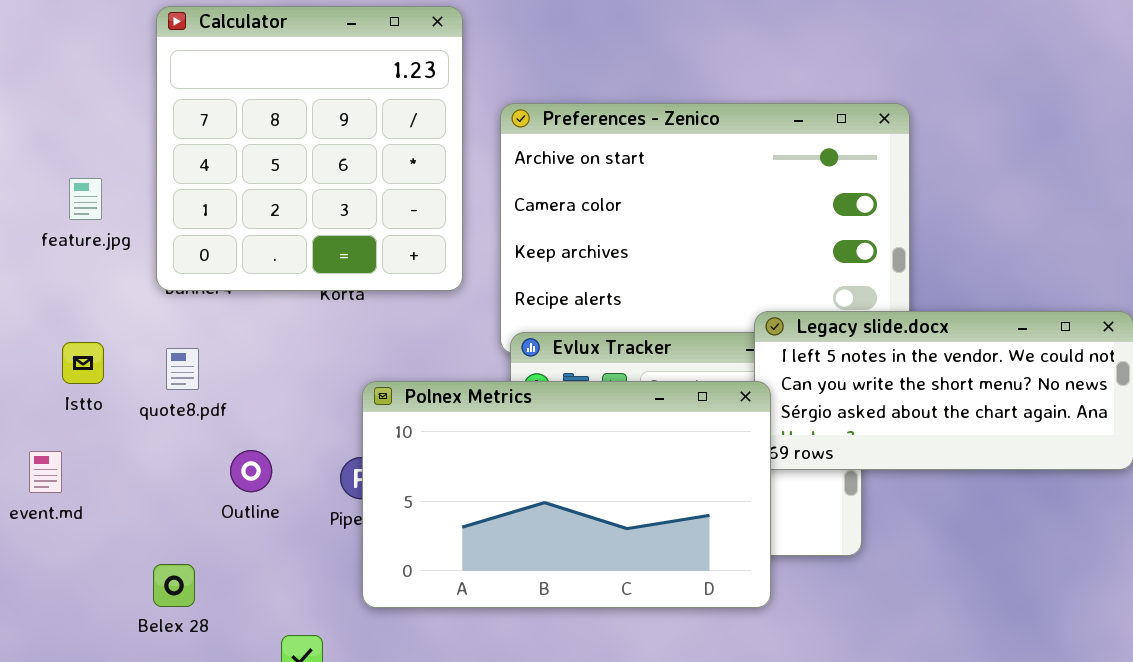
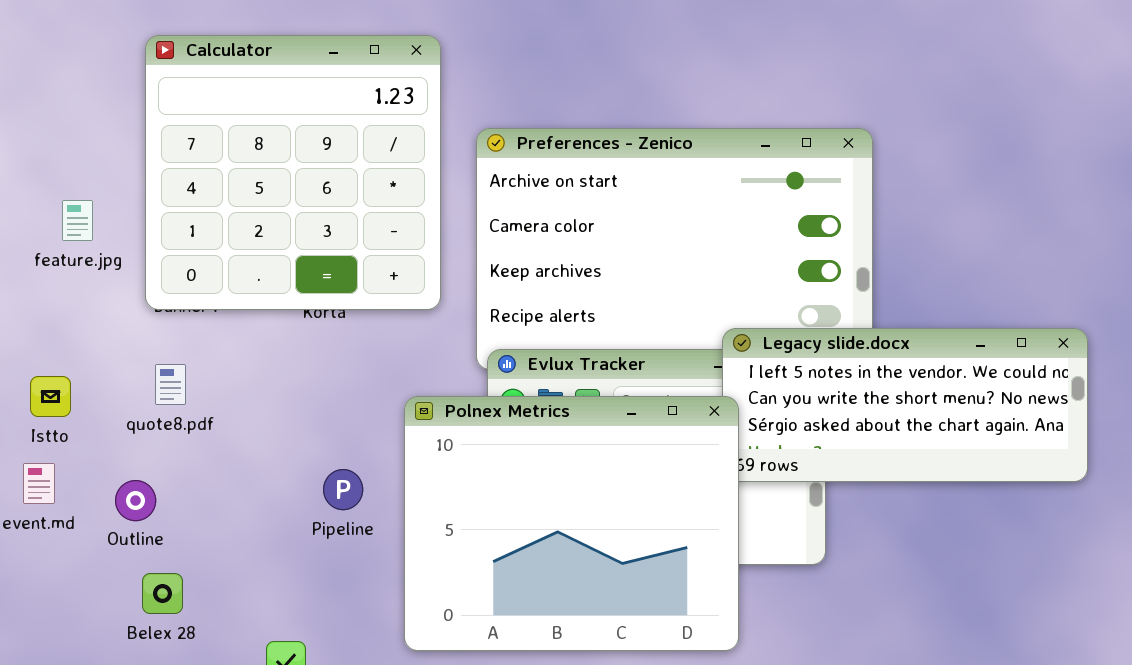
Istto: [62,342,104,384] -> [30,376,71,417], moved
Polnex Metrics: [362,381,771,608] -> [404,396,739,651], resized
Outline: [230,450,272,492] -> [115,480,156,521], moved

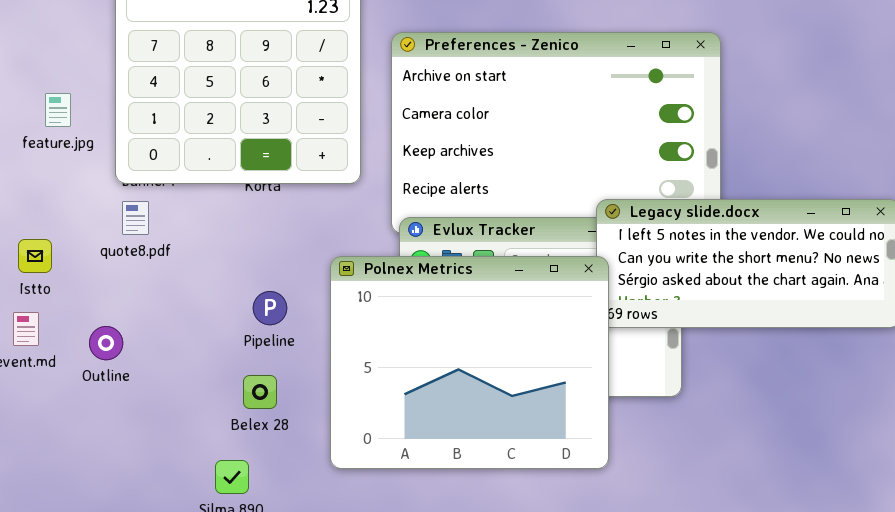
quote8.pdf: [155,364,186,405] -> [122,201,149,235], moved
Pipeline: [323,469,363,510] -> [253,291,287,325], moved
Belex 28: [142,573,183,614] -> [243,375,277,409], moved

